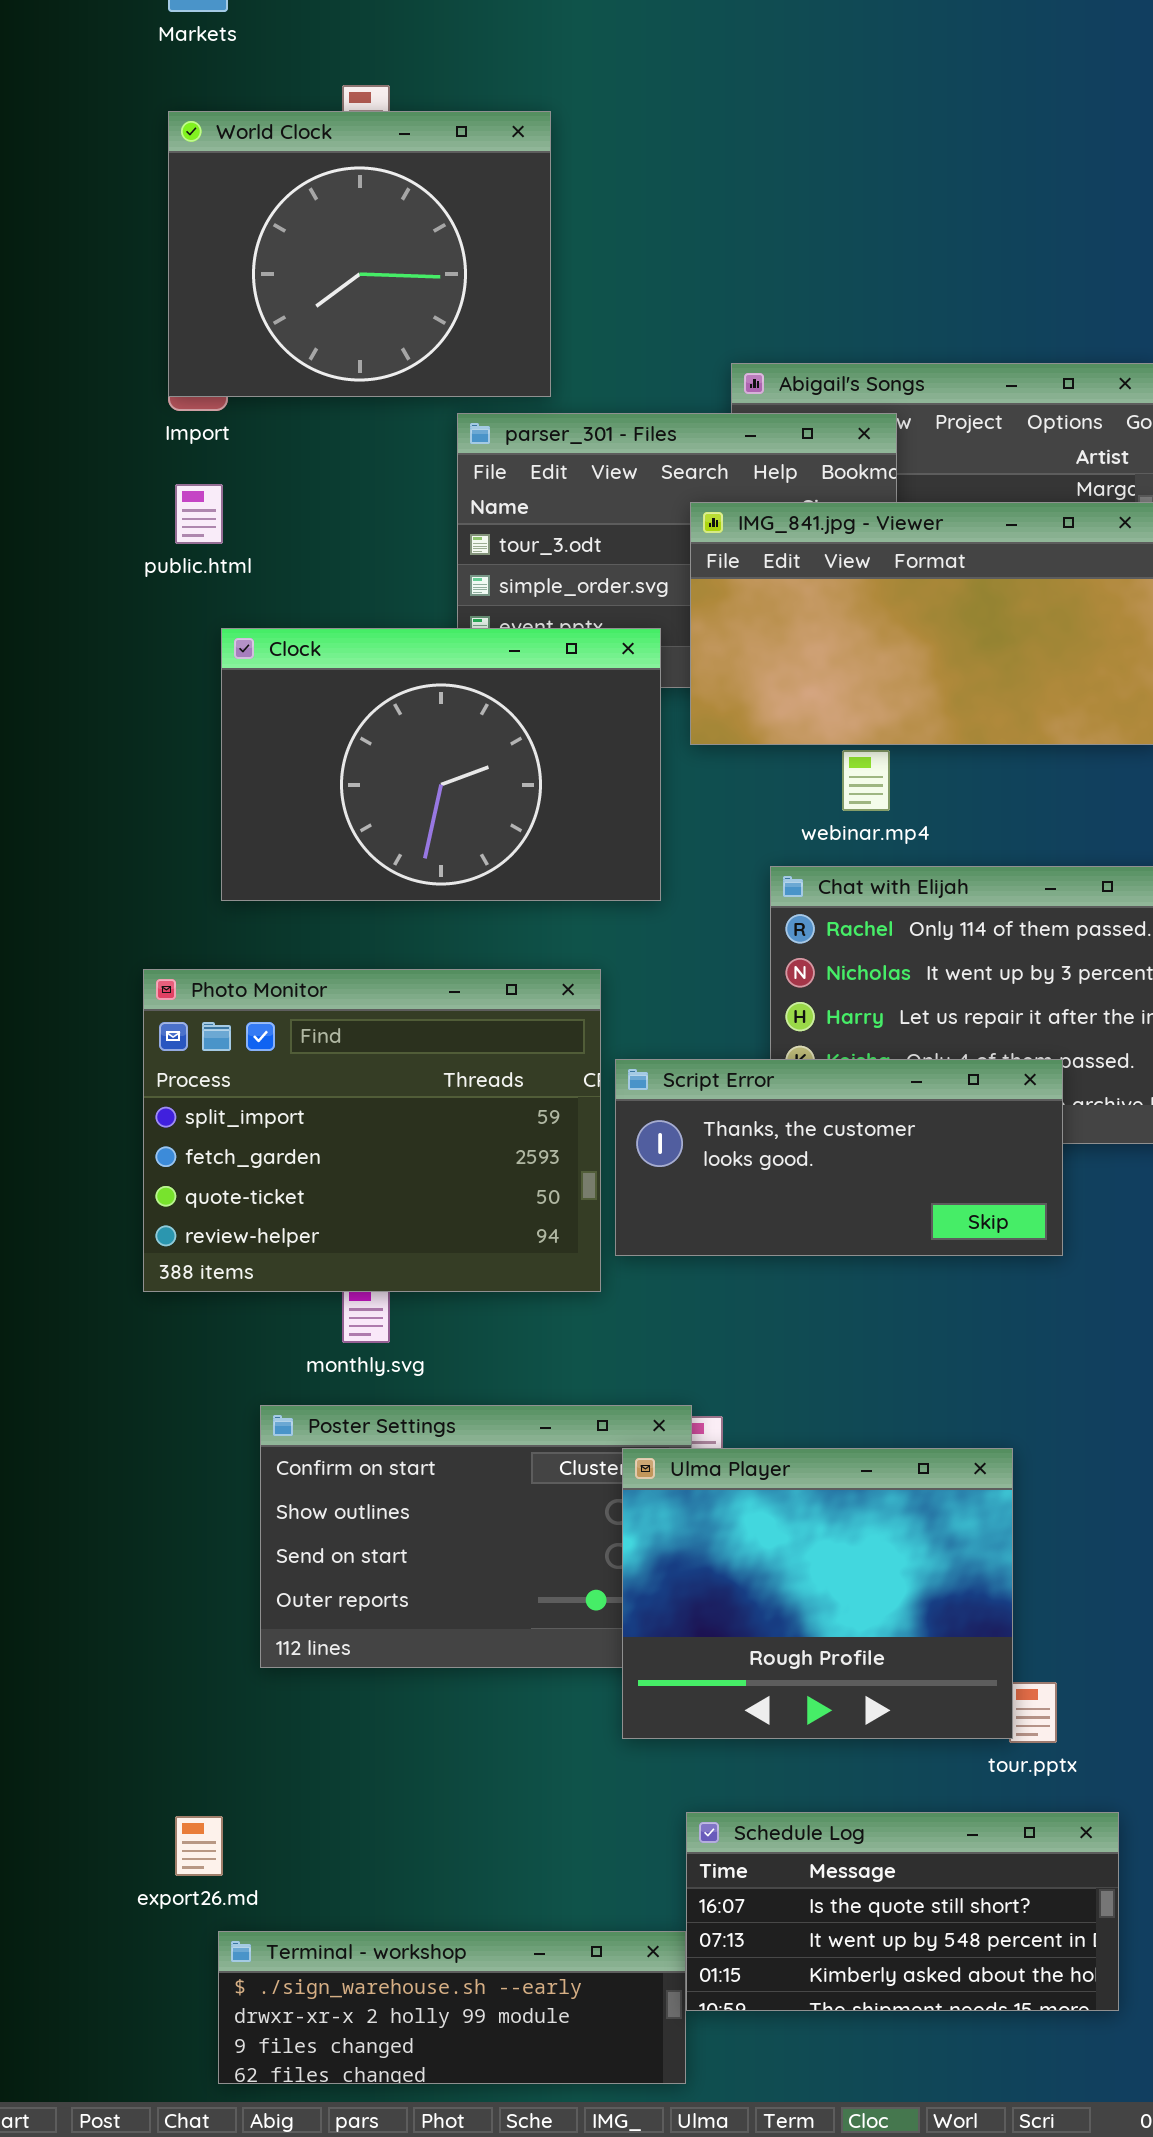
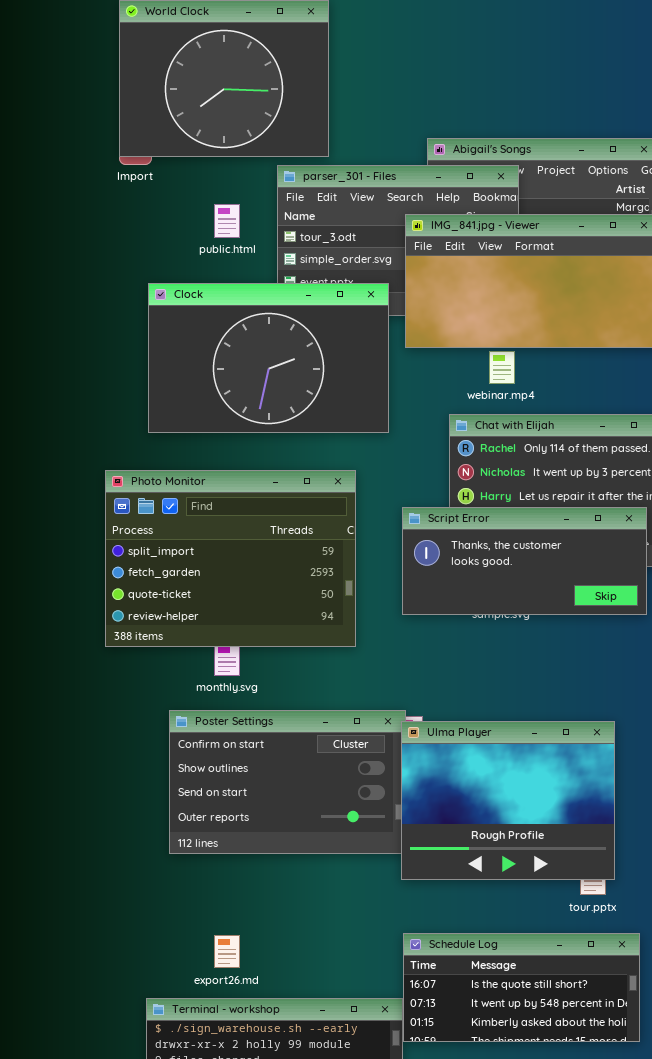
public.html: [175,484,223,544] -> [214,204,240,238], moved
Script Error: [615,1059,1063,1256] -> [402,507,647,615], moved
Ulma Player: [622,1448,1013,1739] -> [401,721,615,880], moved
export26.md: [175,1816,223,1876] -> [214,935,240,968], moved

